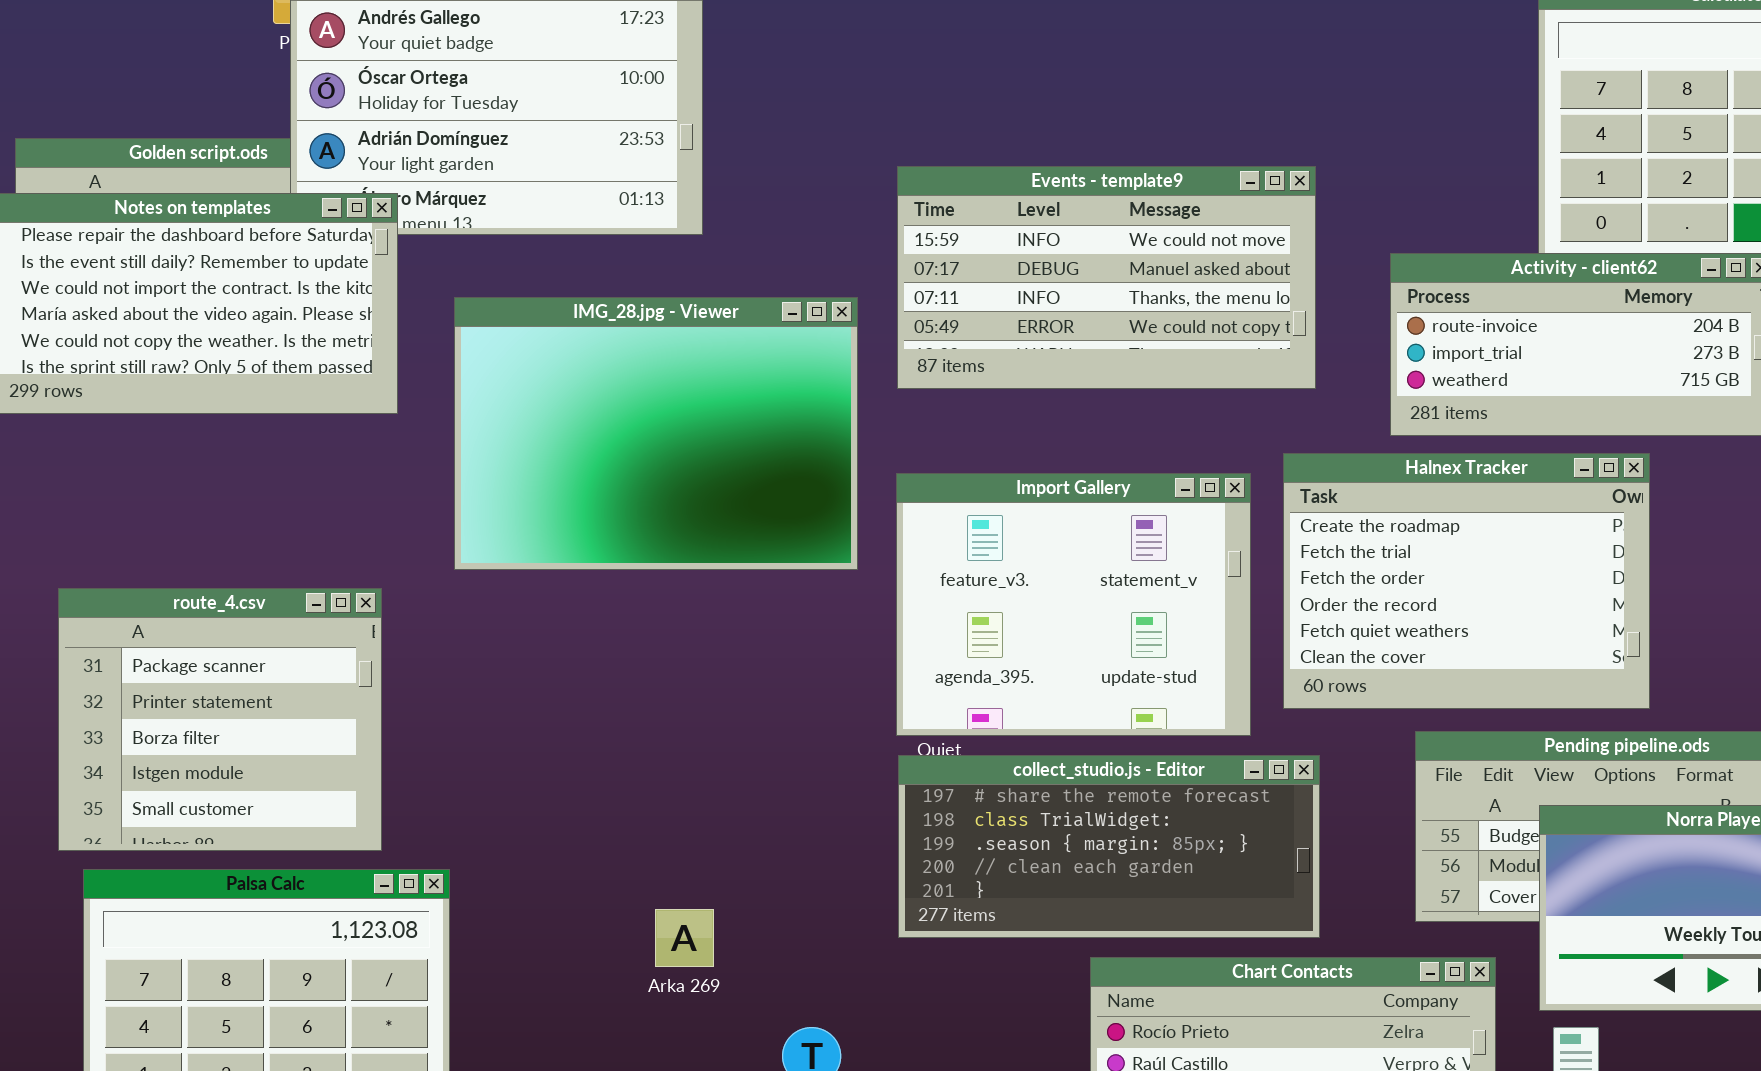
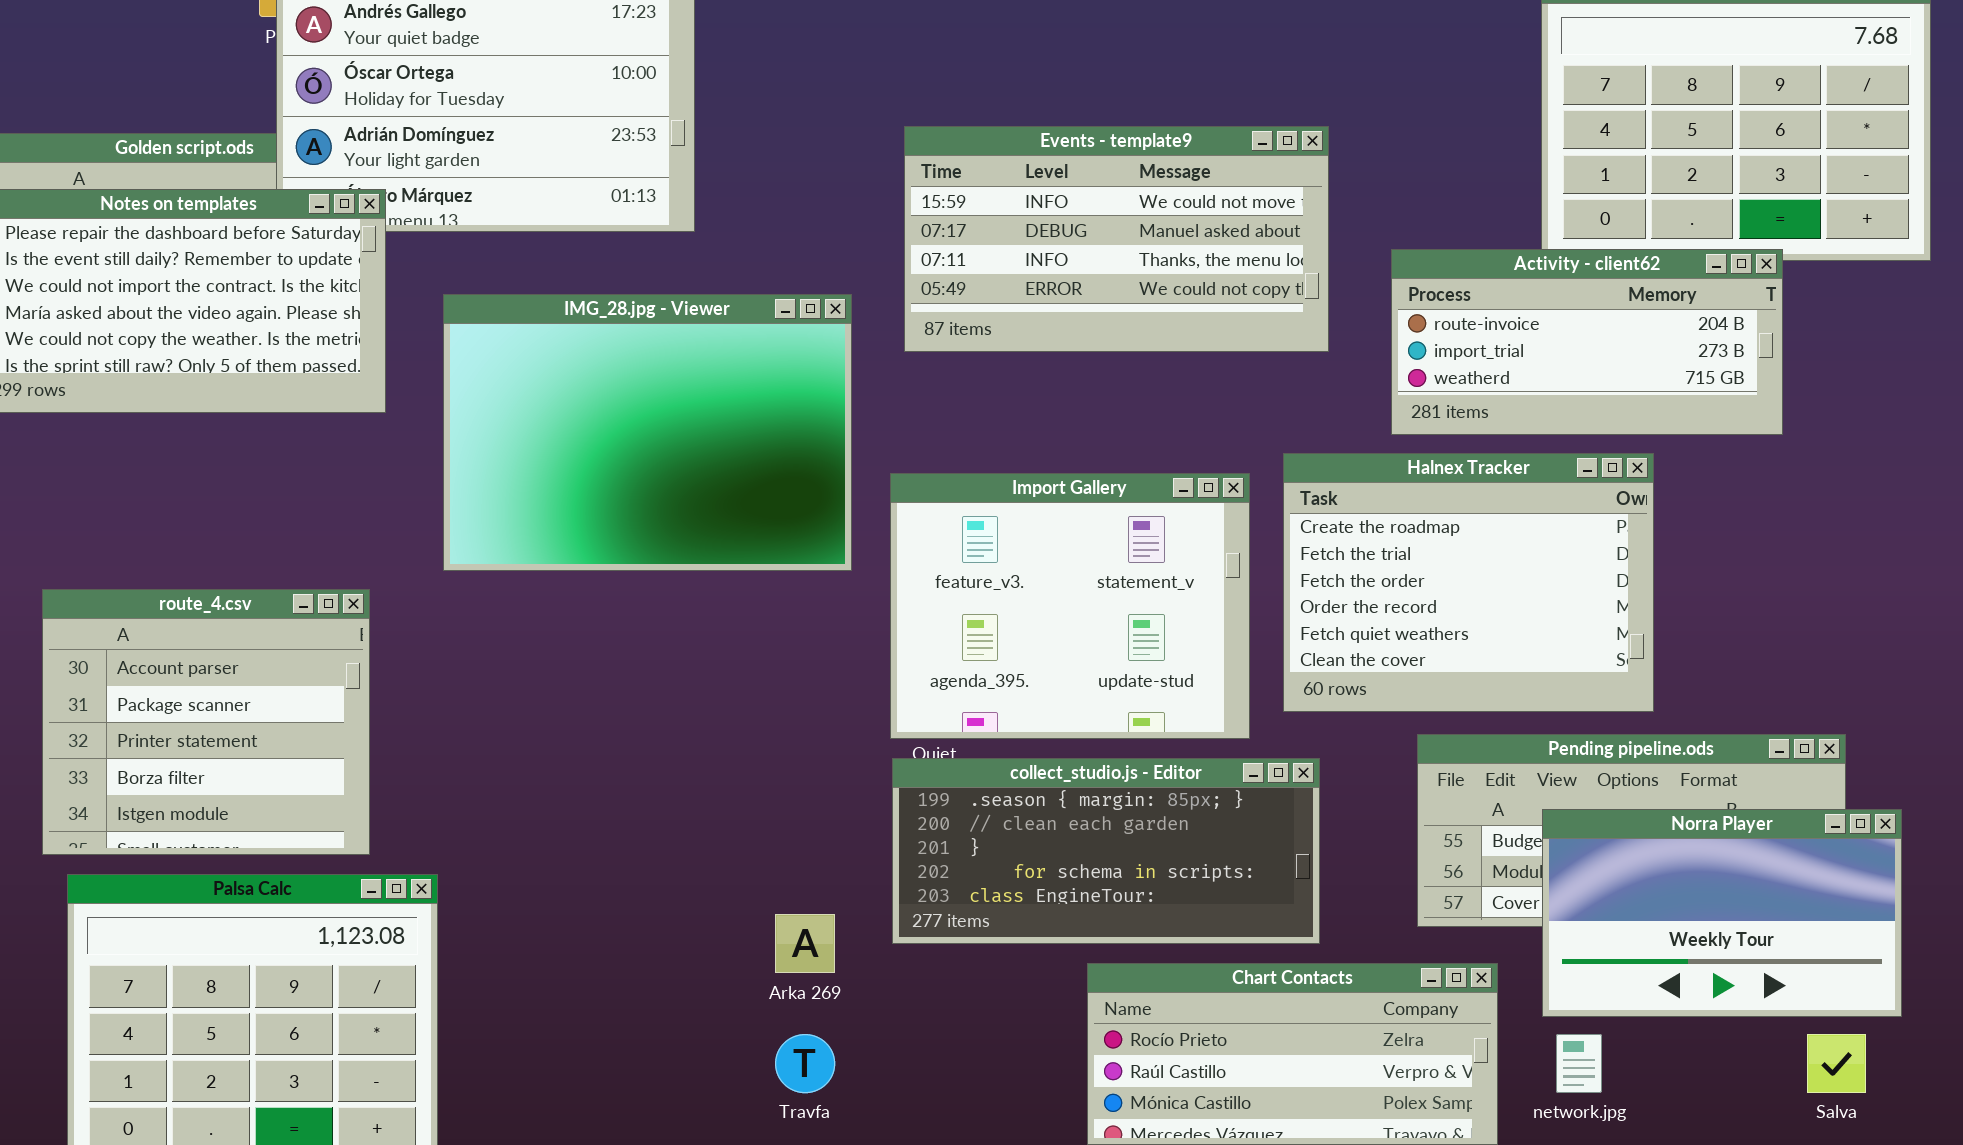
Events - template9: [897,166,1316,389] -> [904,126,1329,352], moved
route_4.csv: [58,588,382,851] -> [42,589,370,855], scrolled up 1 row
collect_studio.js - Editor: [898,755,1320,938] -> [892,758,1320,944], scrolled down 2 rows
Arka 269: [655,909,714,967] -> [775,914,835,973], moved

